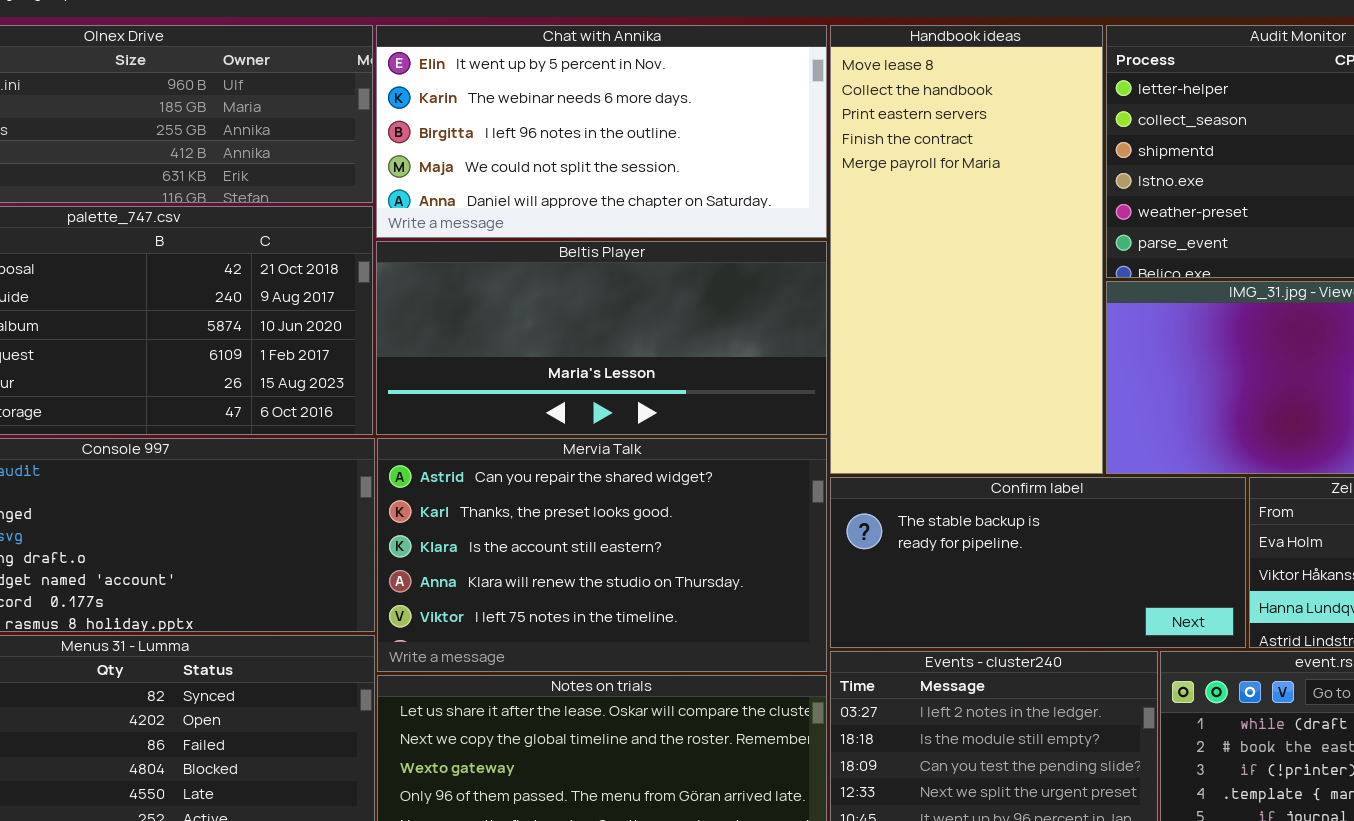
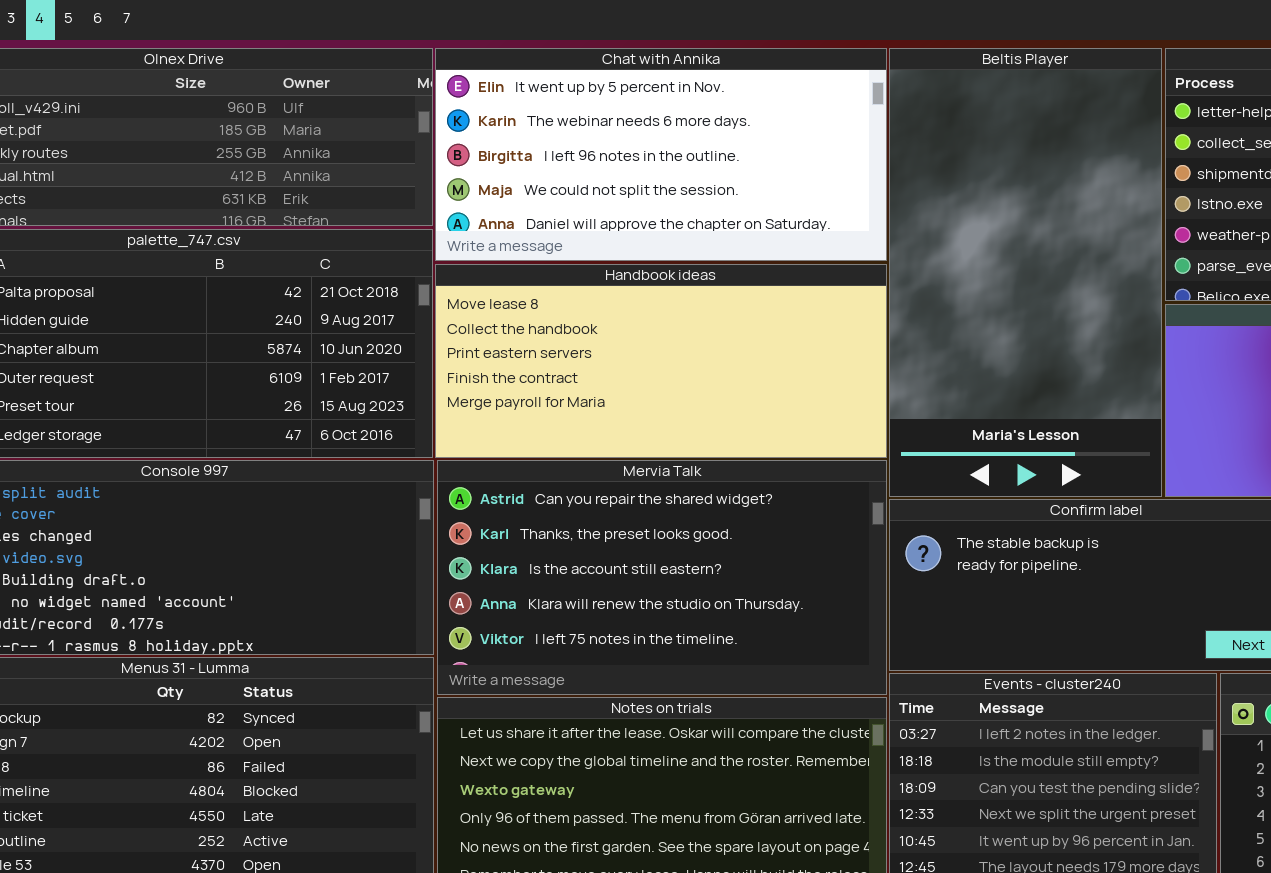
Handbook ideas: [830,25,1103,474] -> [435,264,887,458], moved, resized
Beltis Player: [376,241,827,435] -> [889,48,1162,497], moved, resized

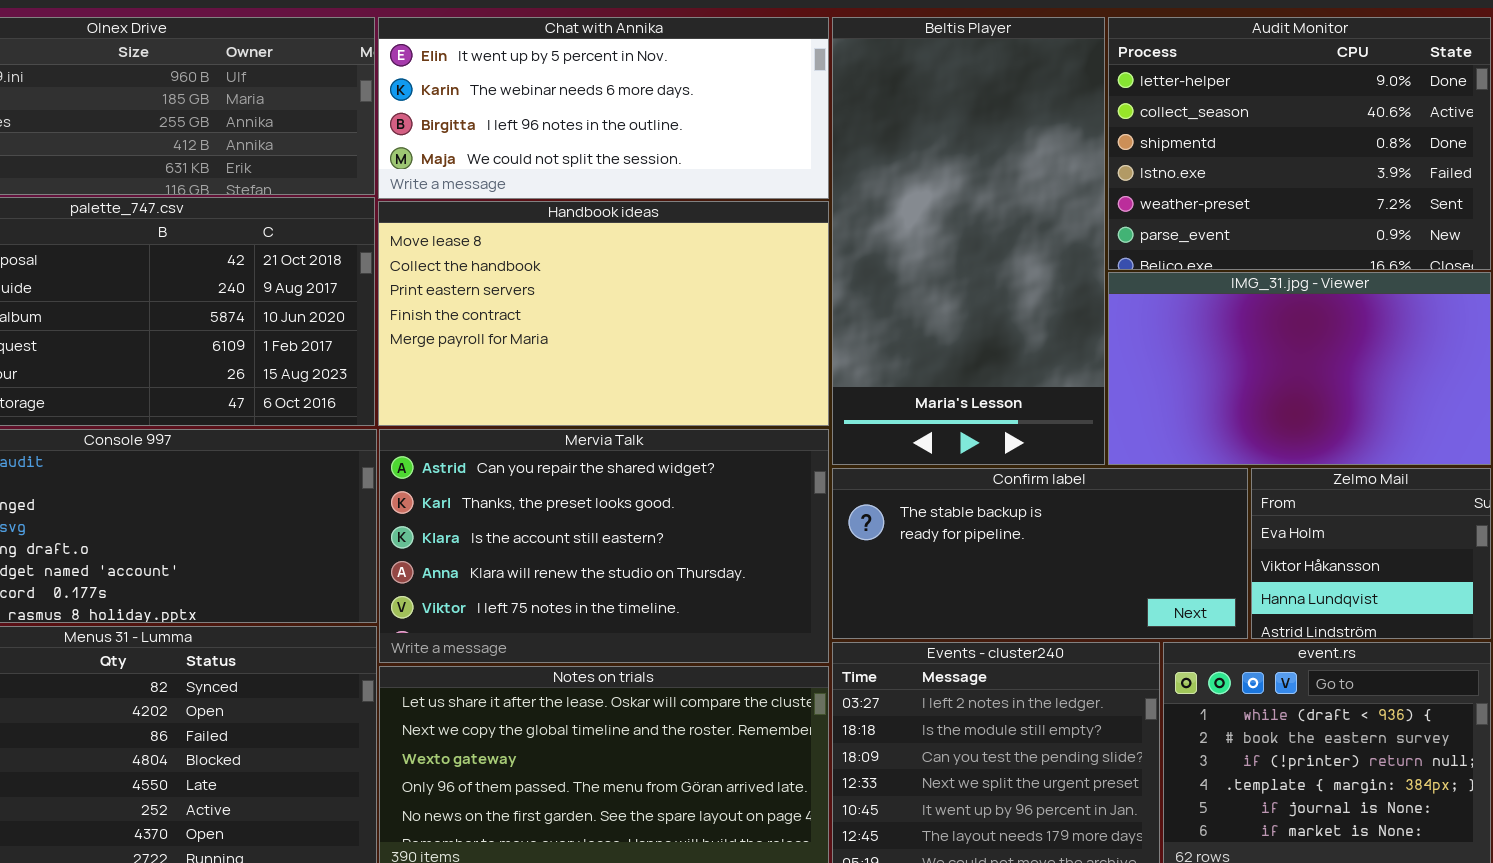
Chat with Annika: [435,48,887,261] -> [378,17,829,199], resized
Handbook ideas: [435,264,887,458] -> [378,201,829,426], resized

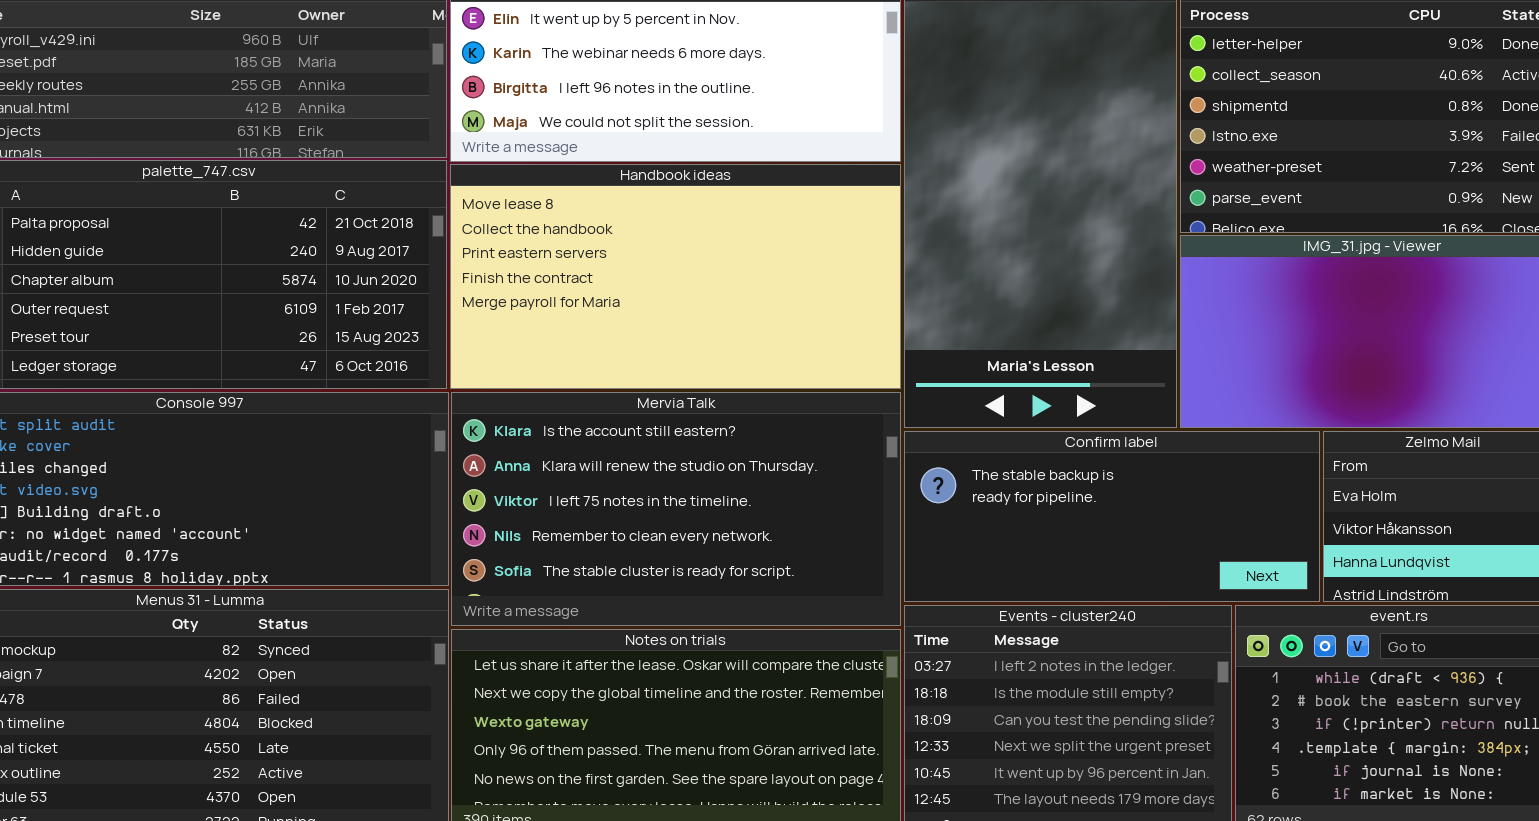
Mervia Talk: [379,429,829,663] -> [451,392,901,626], scrolled down 2 rows

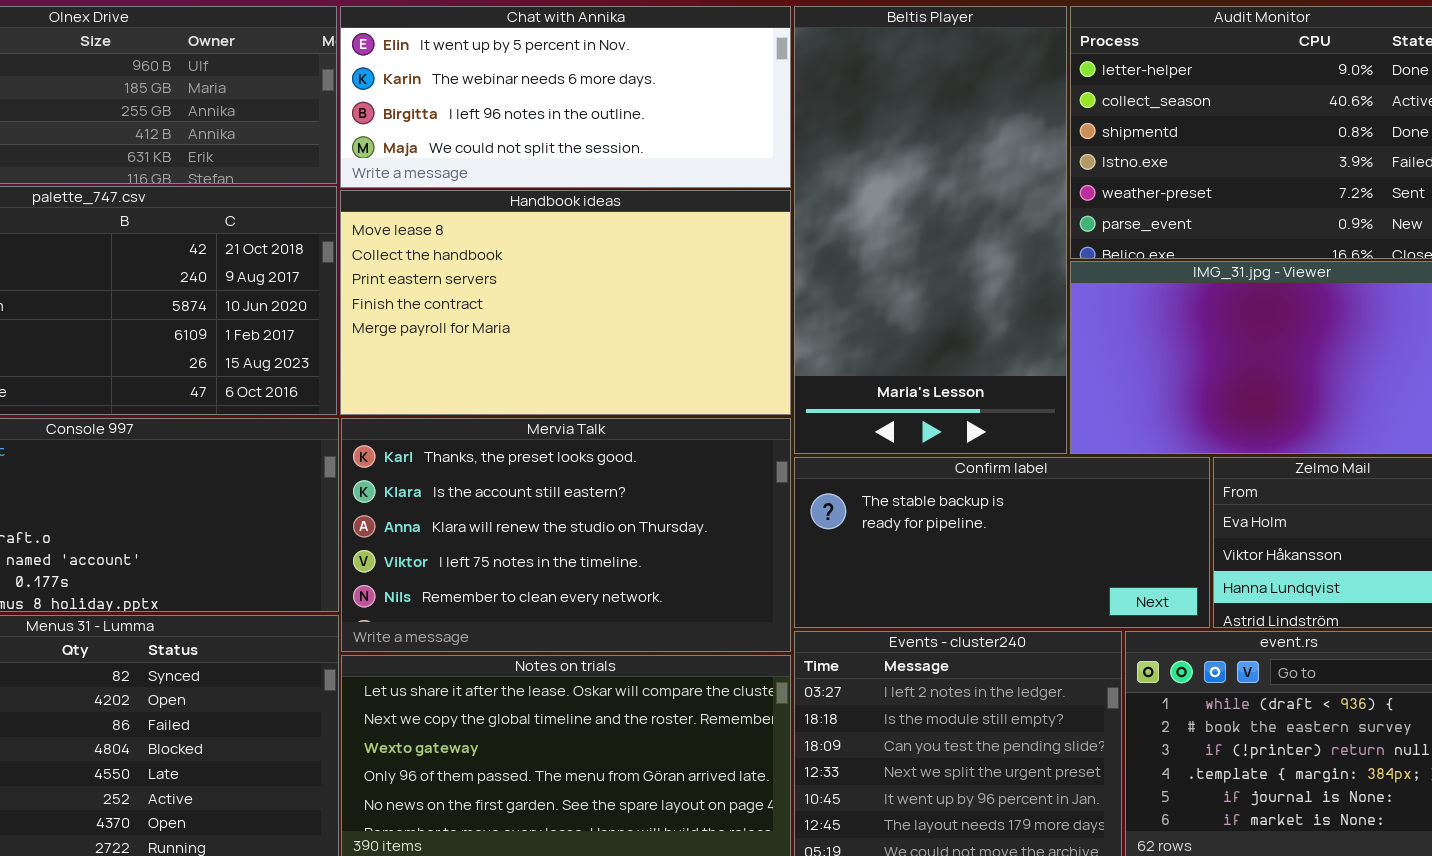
Mervia Talk: [451,392,901,626] -> [341,418,791,652], scrolled up 1 row

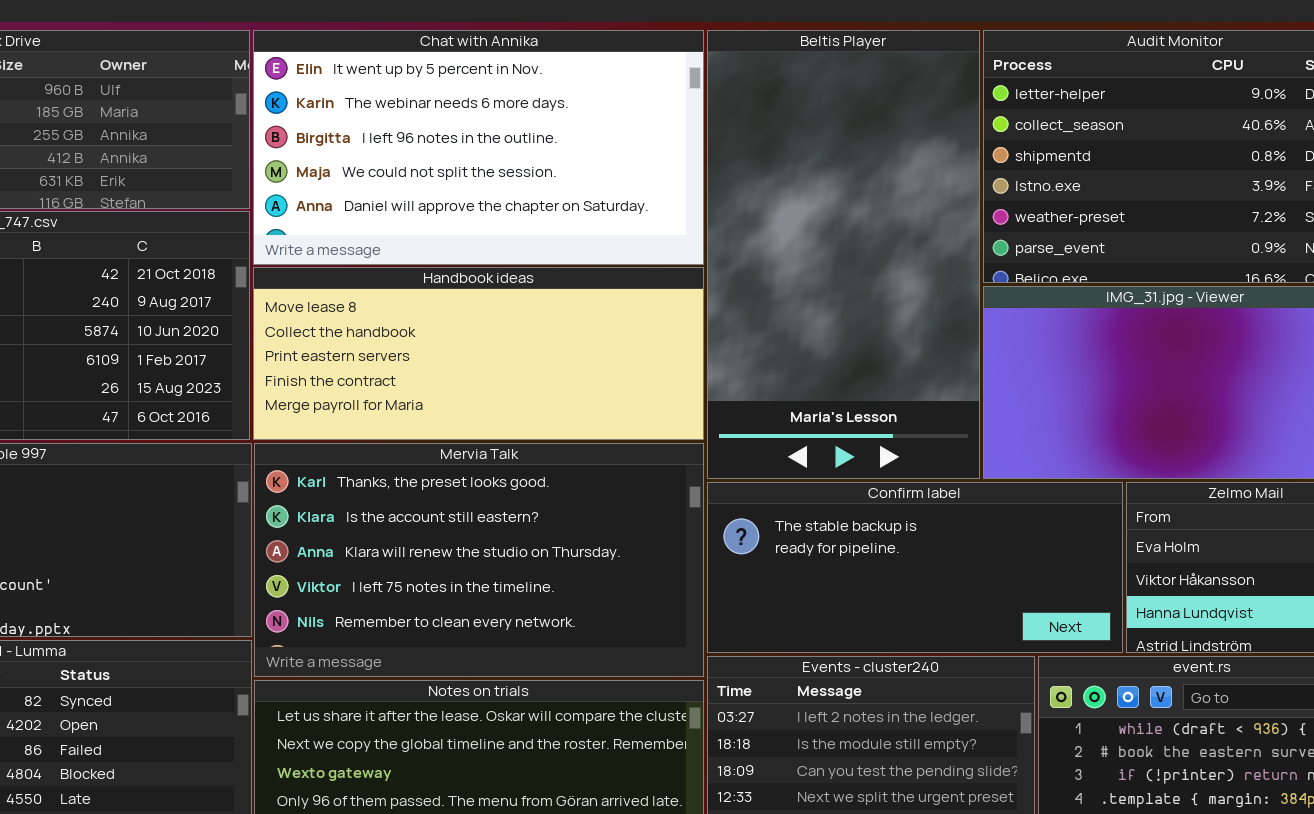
Chat with Annika: [340,6,791,188] -> [253,30,704,265], resized
Handbook ideas: [340,190,791,415] -> [253,267,704,440], resized

